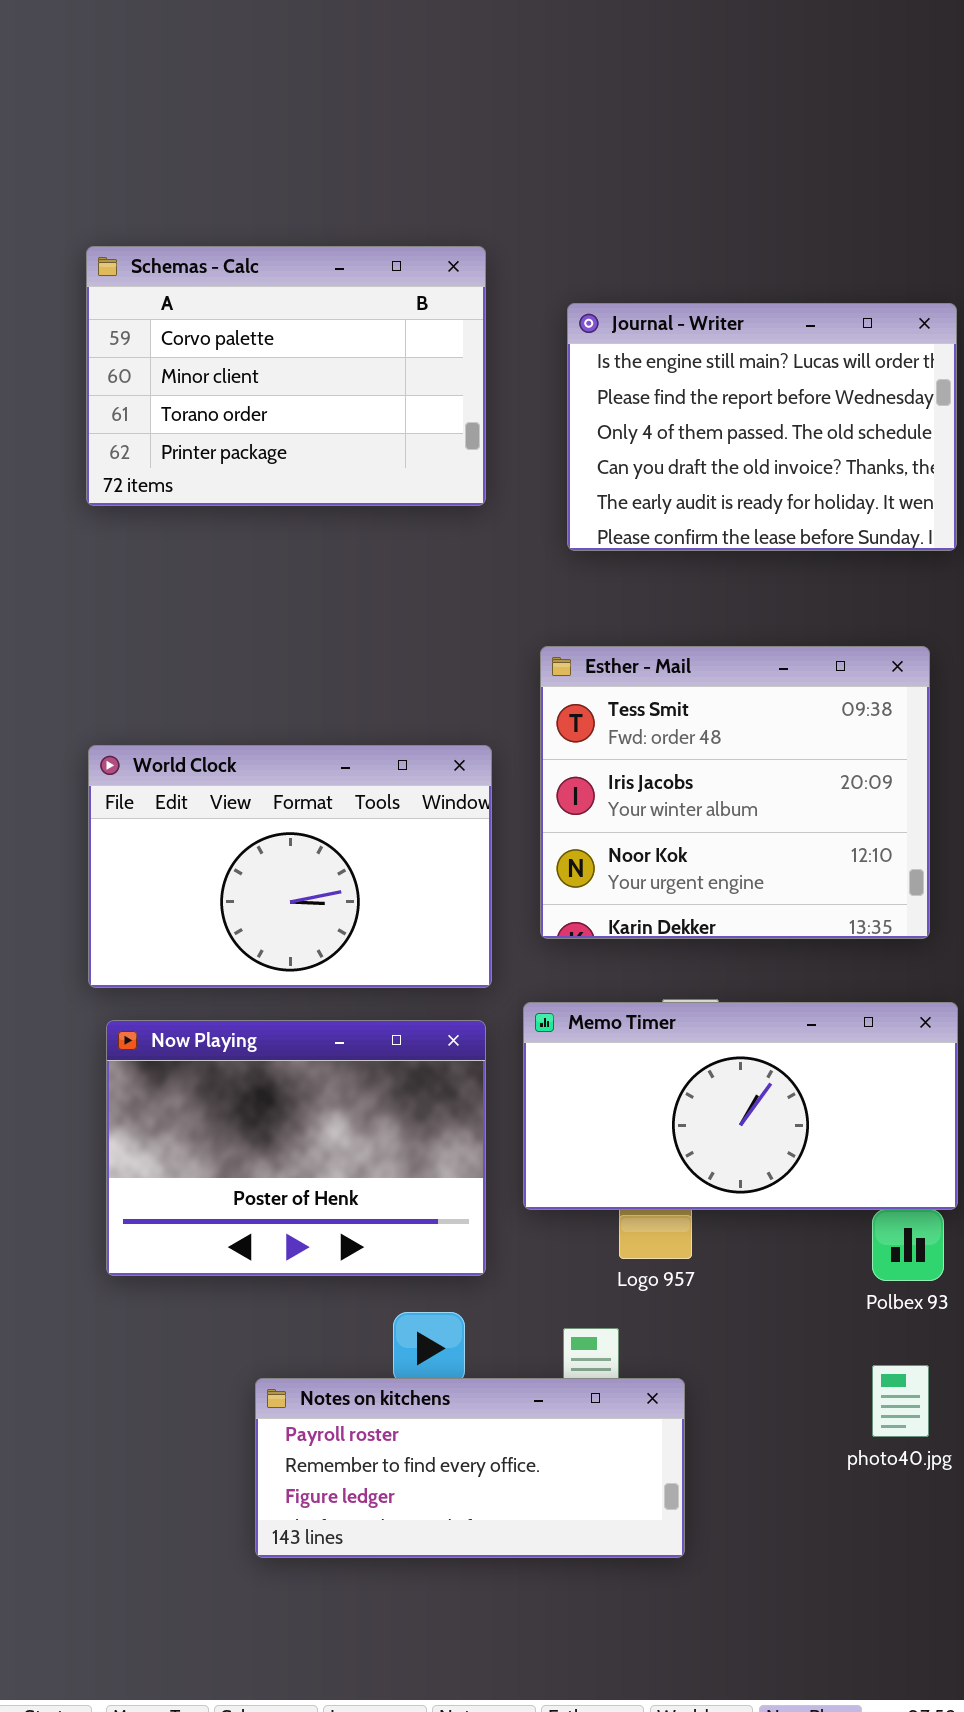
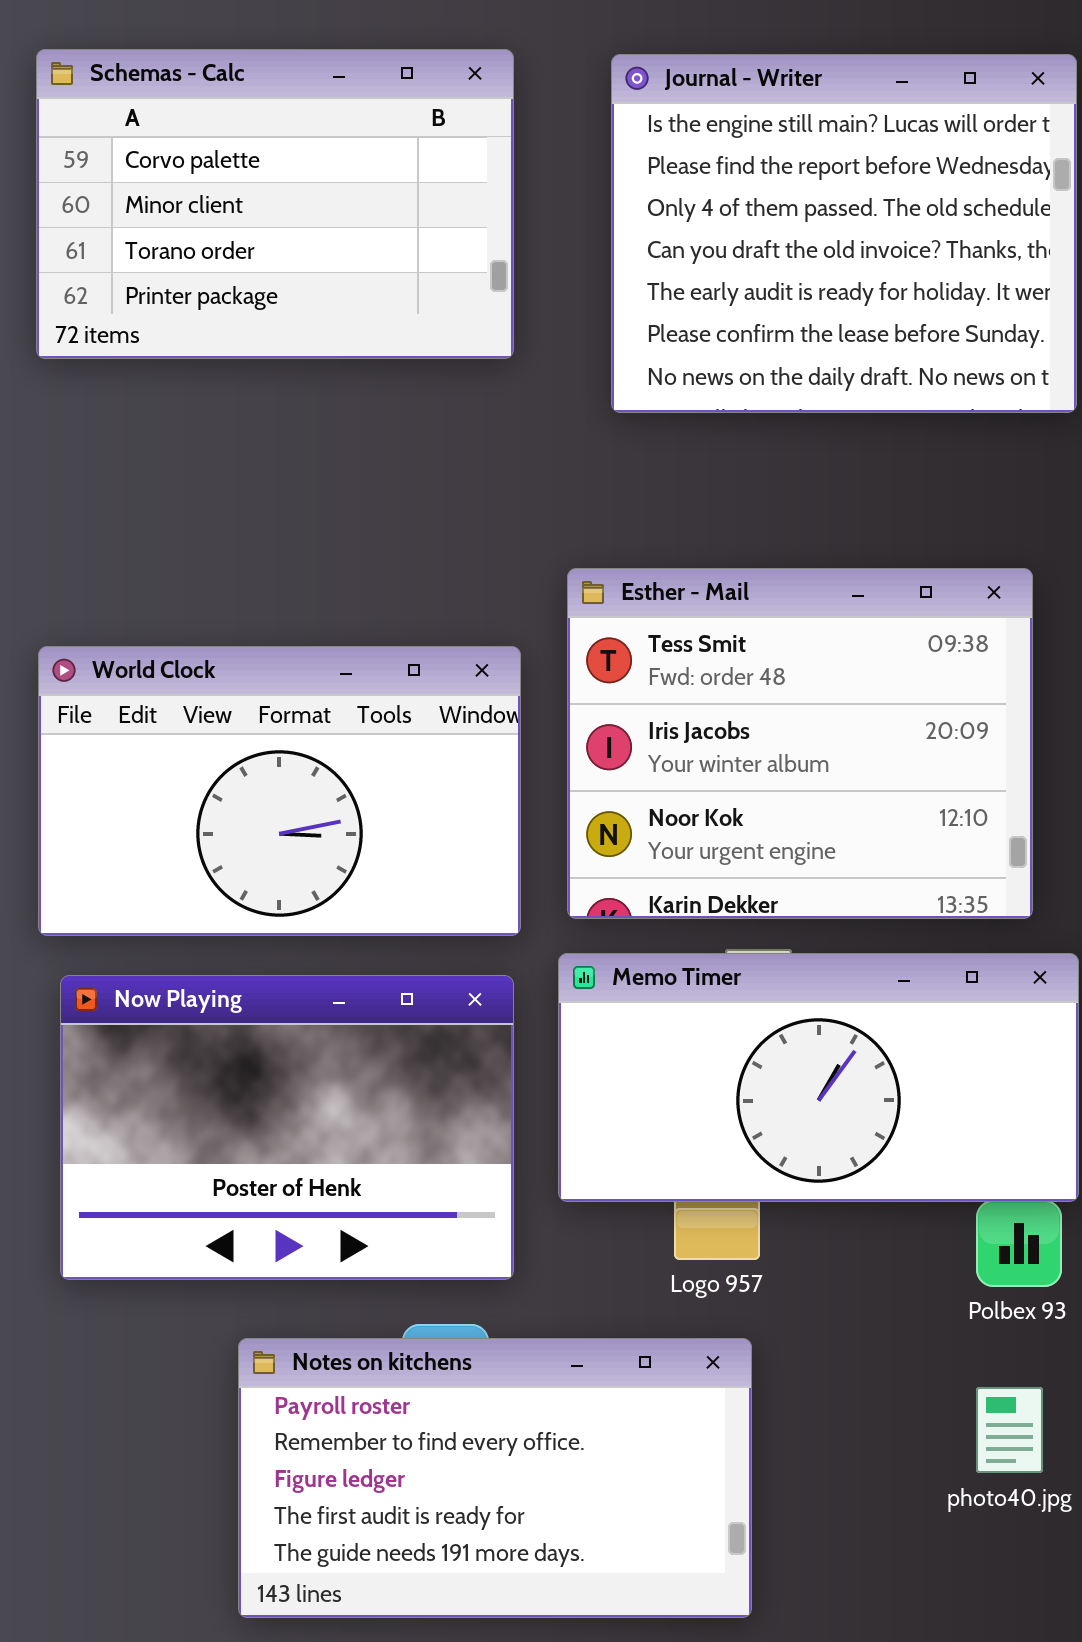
Journal - Writer: [567,303,957,551] -> [611,54,1077,413], resized
Esther - Mail: [540,646,930,939] -> [567,568,1033,919], moved
Notes on kitchens: [255,1378,685,1558] -> [238,1338,752,1618], resized

